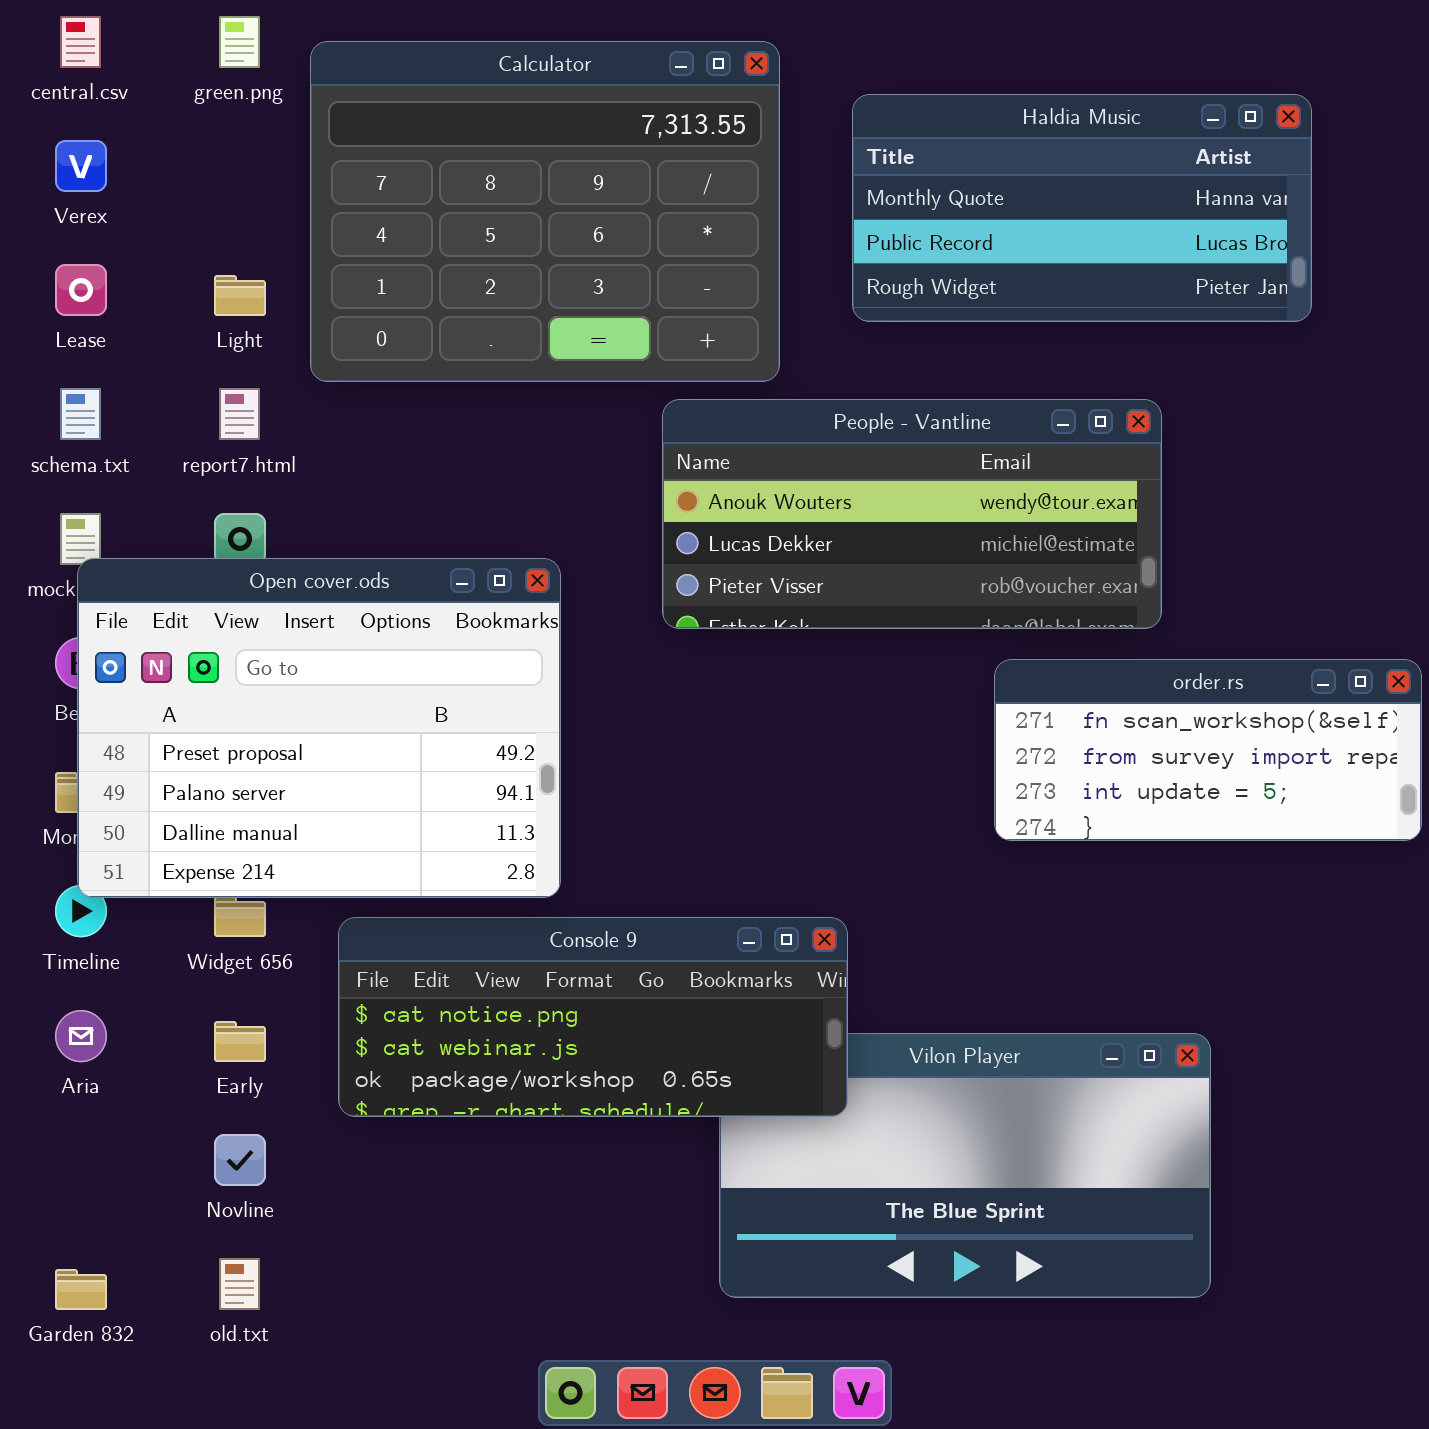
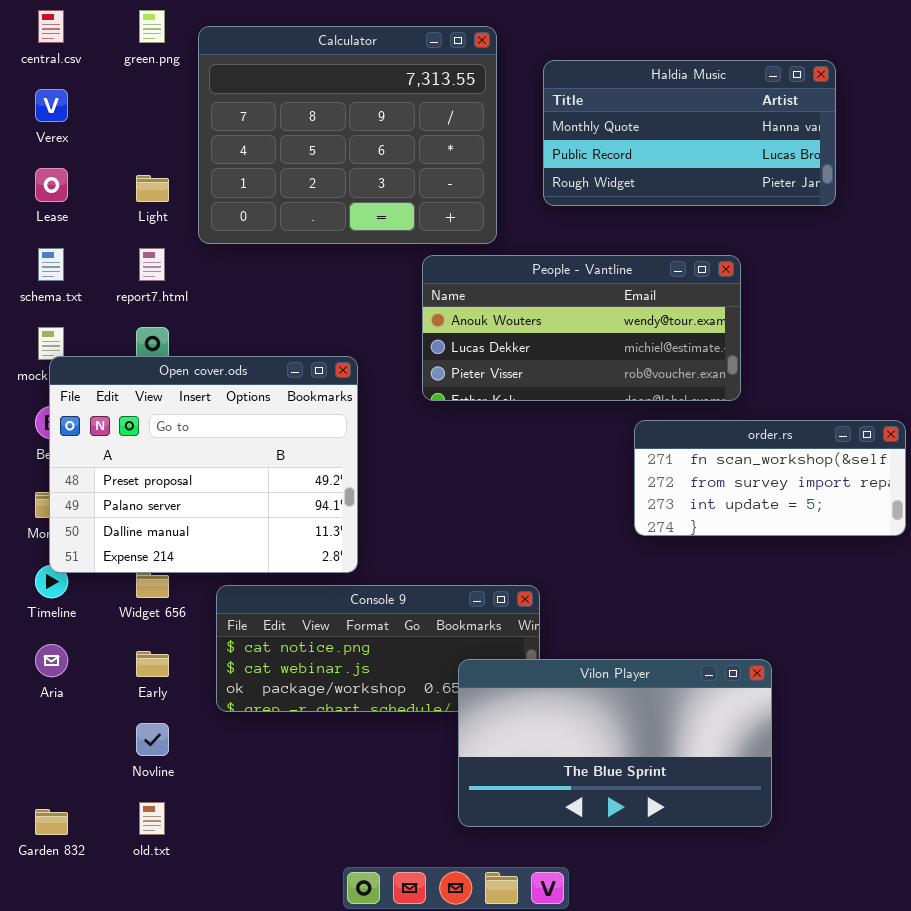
Vilon Player: [719,1033,1211,1298] -> [458,659,772,827], raised

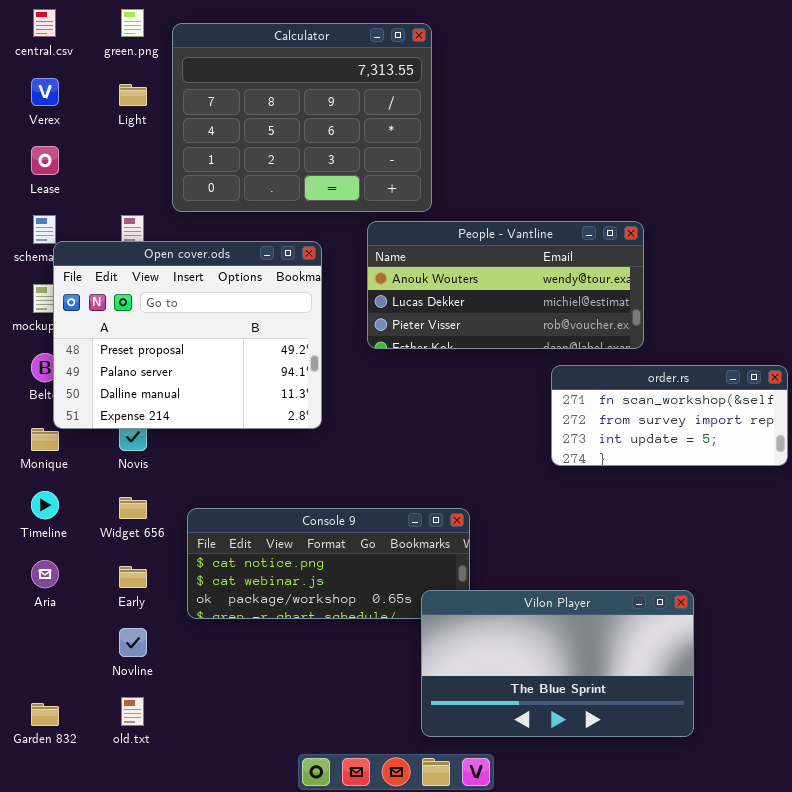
Haldia Music: [543,60,836,206] -> none, closed
Light: [136,175,169,202] -> [119,84,147,106], moved
Open cover.ods: [49,356,358,573] -> [53,241,322,429], moved
Vilon Player: [458,659,772,827] -> [421,590,694,737], moved

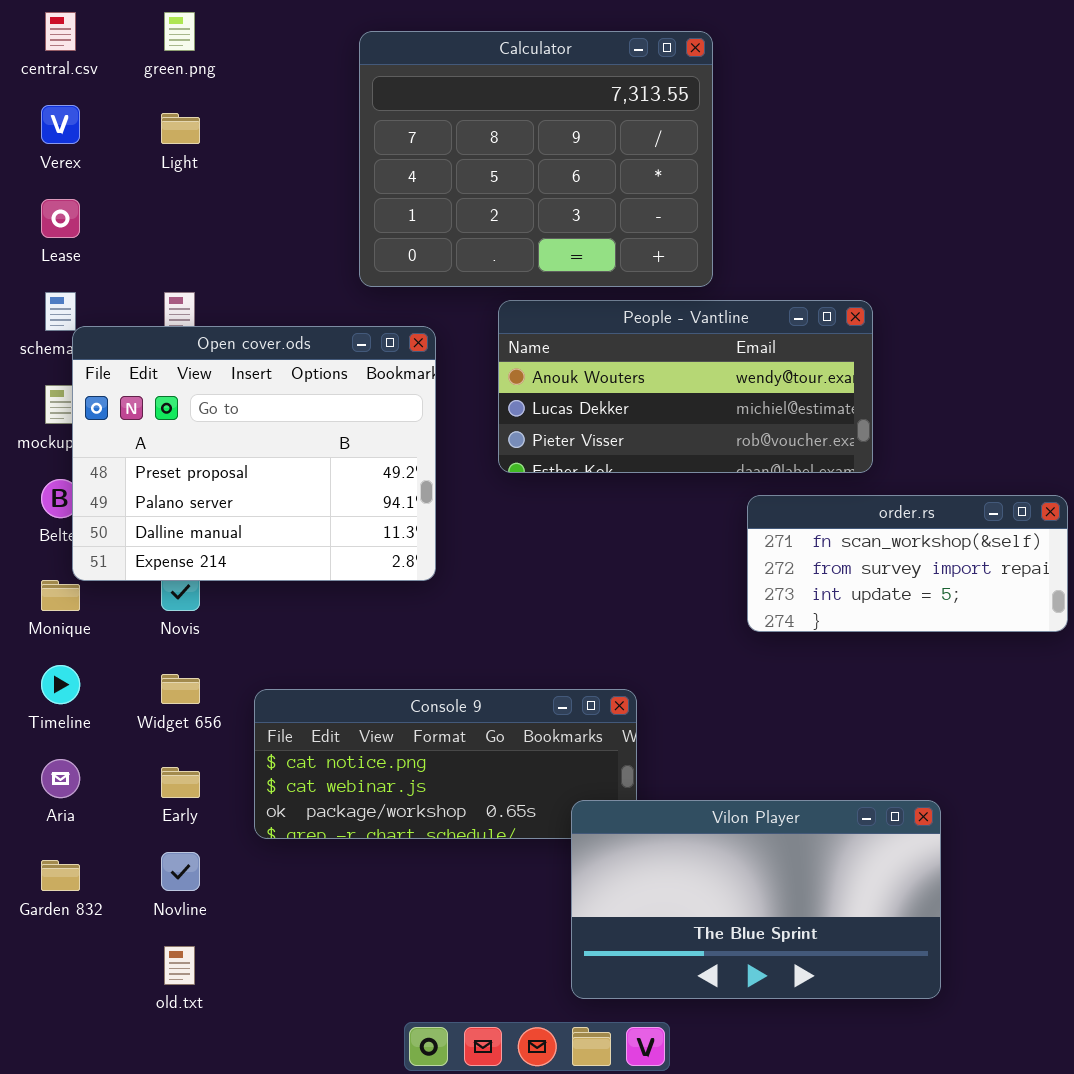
Calculator: [172,23,432,212] -> [359,31,713,287], moved
Garden 832: [31,703,59,726] -> [41,860,80,891], moved

